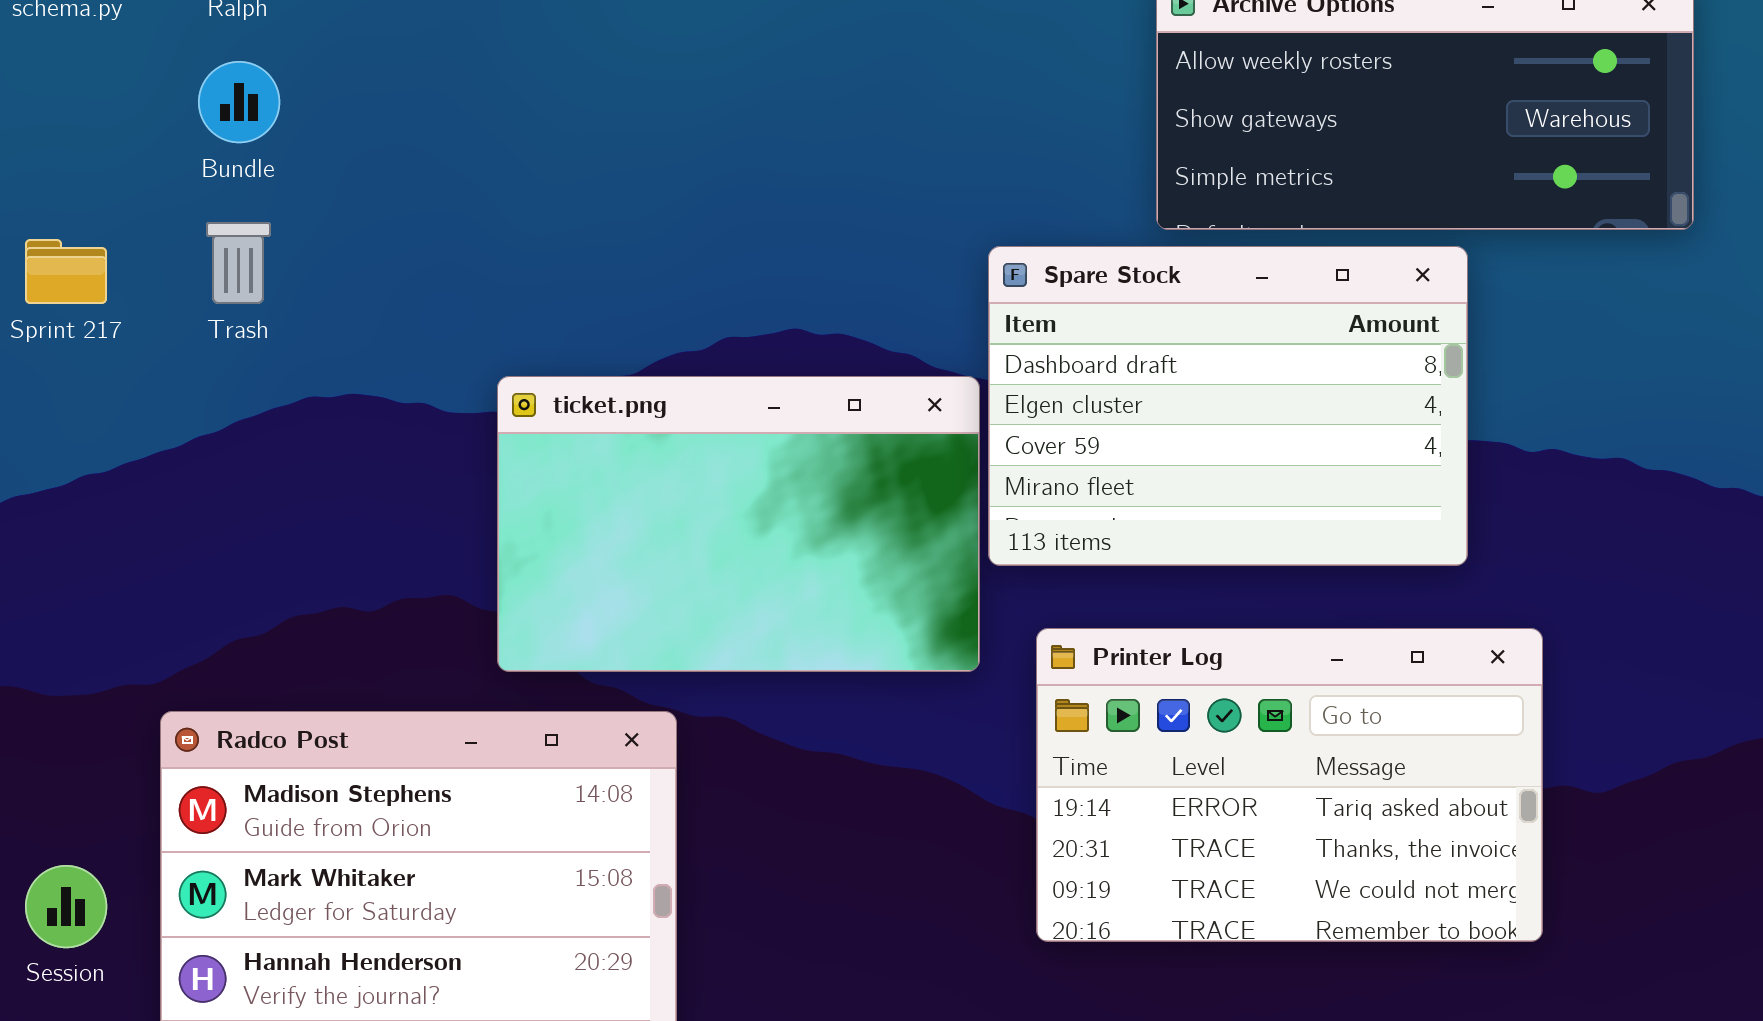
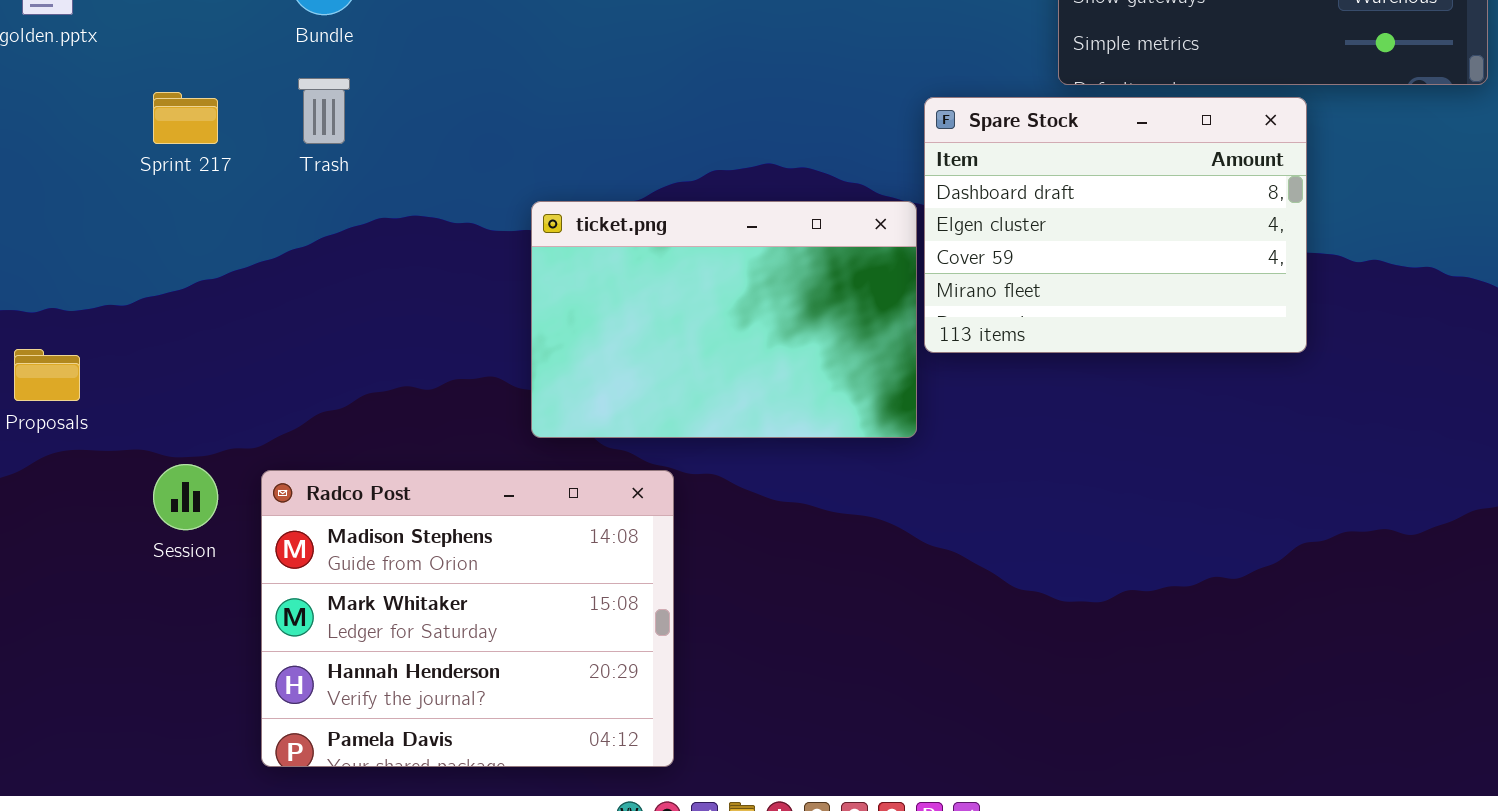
Printer Log: [1036,628,1543,942] -> none, closed
Session: [25,865,107,948] -> [153,464,218,530], moved

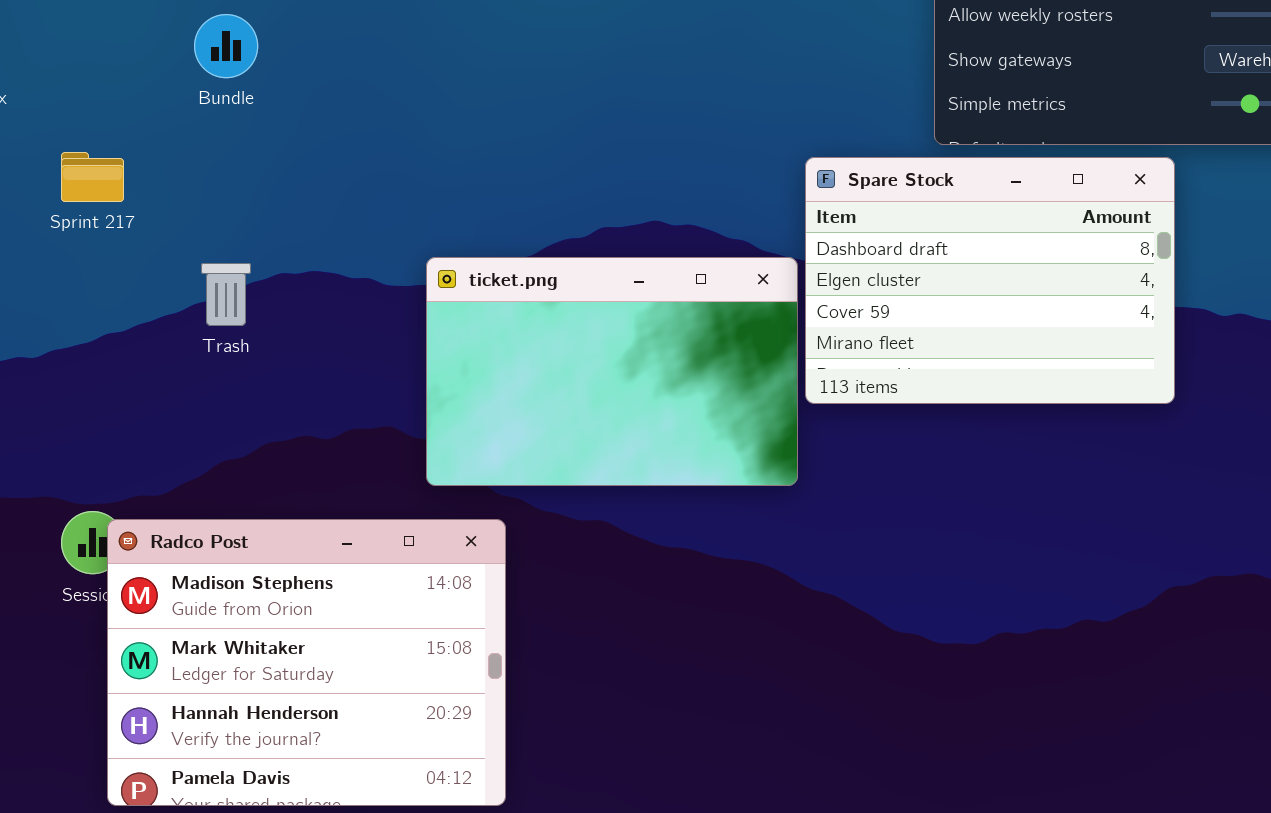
Trash: [298,78,350,144] -> [201,263,251,326], moved
Radco Post: [261,470,674,767] -> [107,519,506,806], moved

